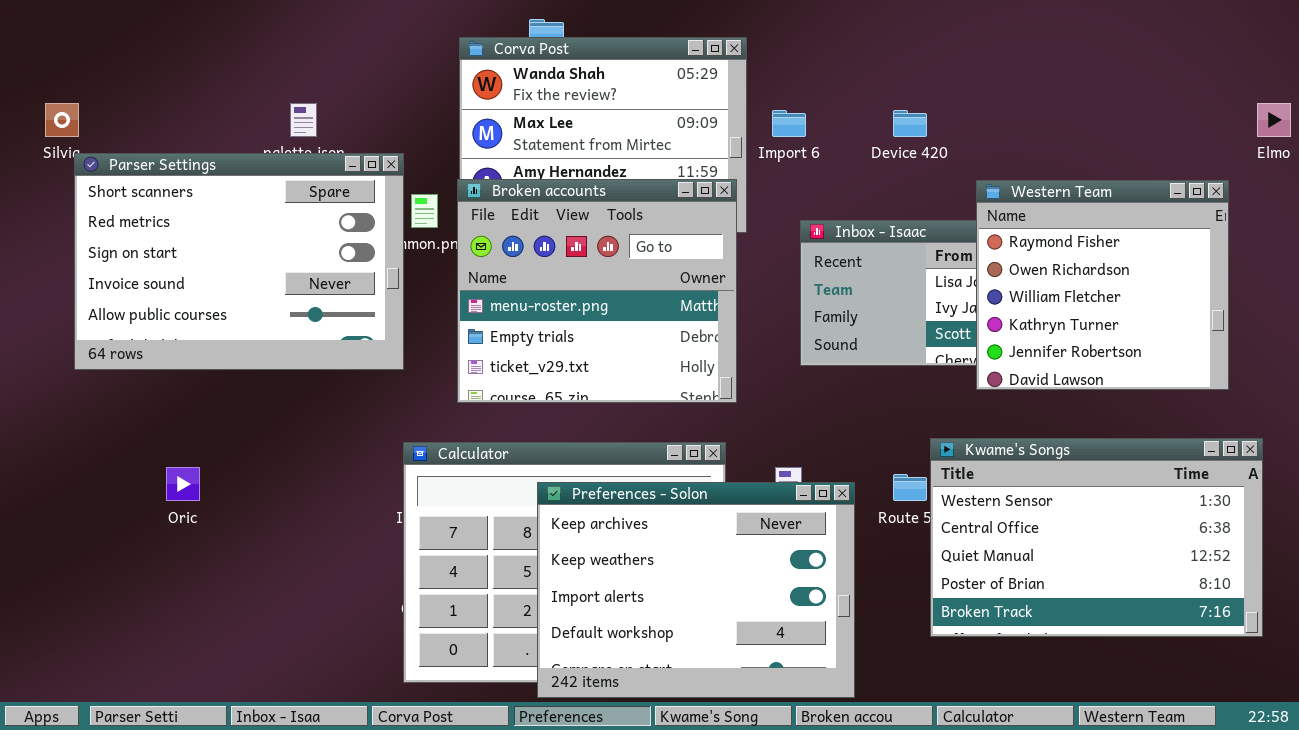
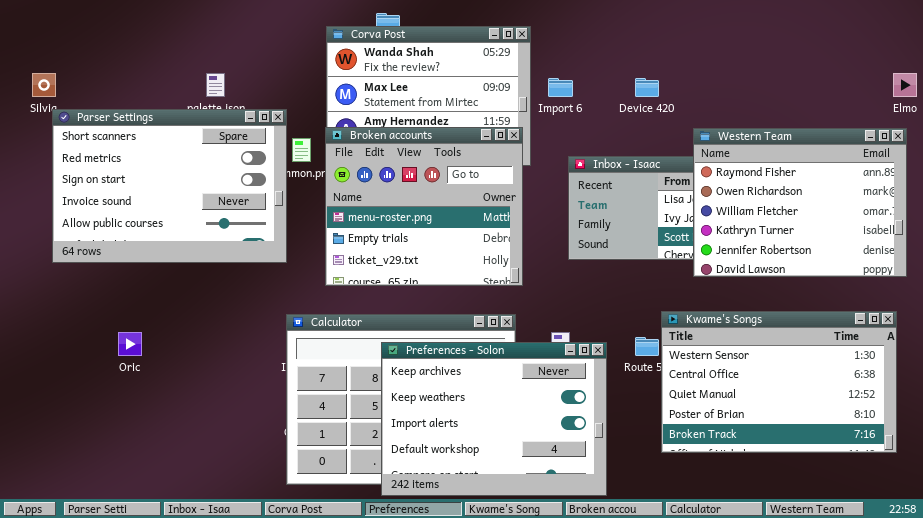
Western Team: [976,180,1229,390] -> [693,128,907,277], resized

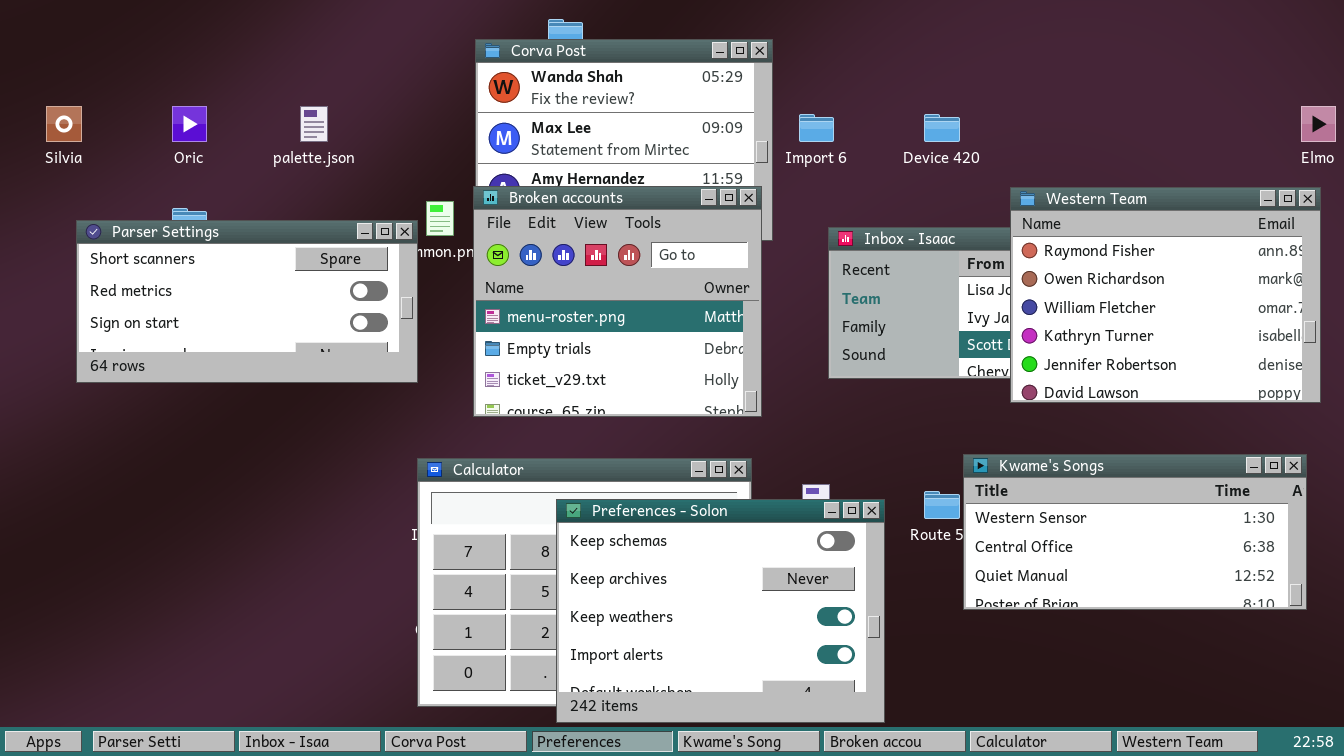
Parser Settings: [52,109,287,263] -> [76,220,418,383], resized
Kwame's Songs: [661,311,897,453] -> [963,454,1307,610], resized
Oric: [118,332,142,356] -> [172,106,207,142], moved
Preferences - Solon: [381,342,607,496] -> [556,499,885,723], scrolled up 1 row

